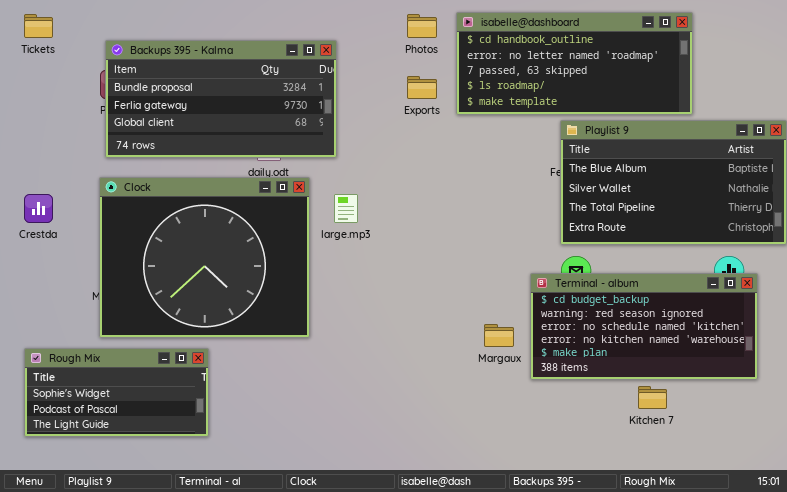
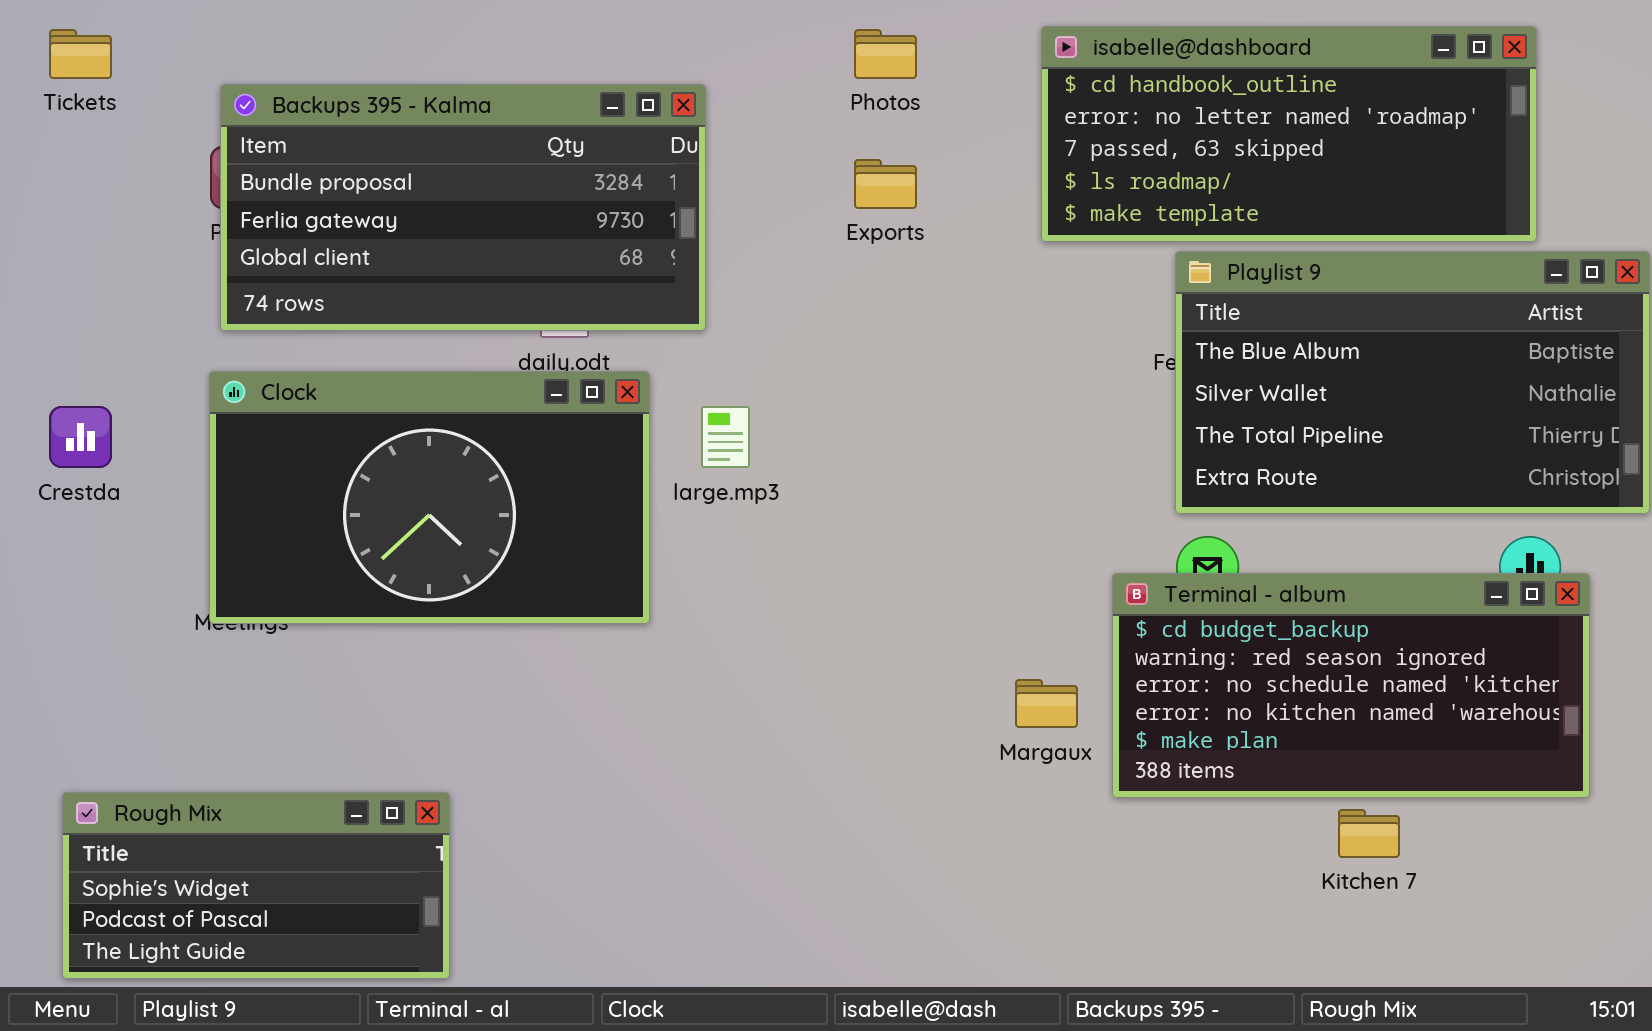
isabelle@dashboard: [456,12,693,115] -> [1041,26,1537,242], moved
Clock: [99,177,310,338] -> [209,371,650,624], resized
Rough Mix: [24,348,209,437] -> [62,792,450,979], moved

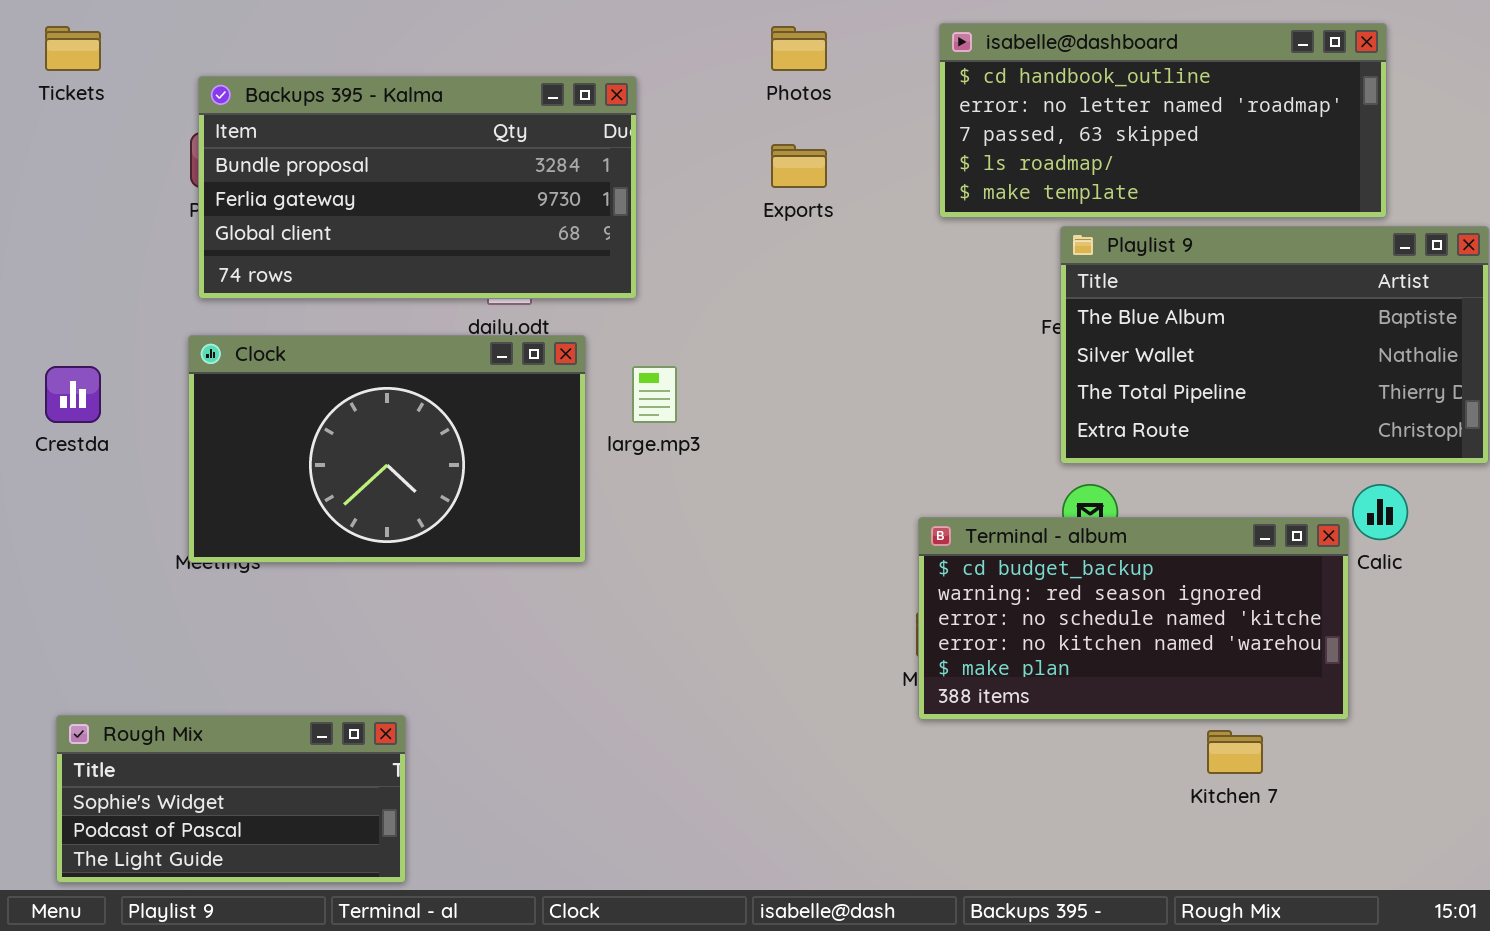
Terminal - album: [1112,573,1590,798] -> [918,517,1349,720], moved

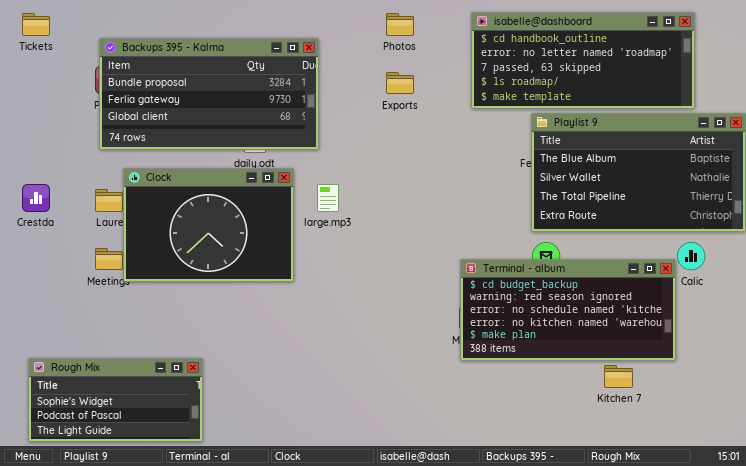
Clock: [188,335,586,563] -> [123,168,294,282], resized

